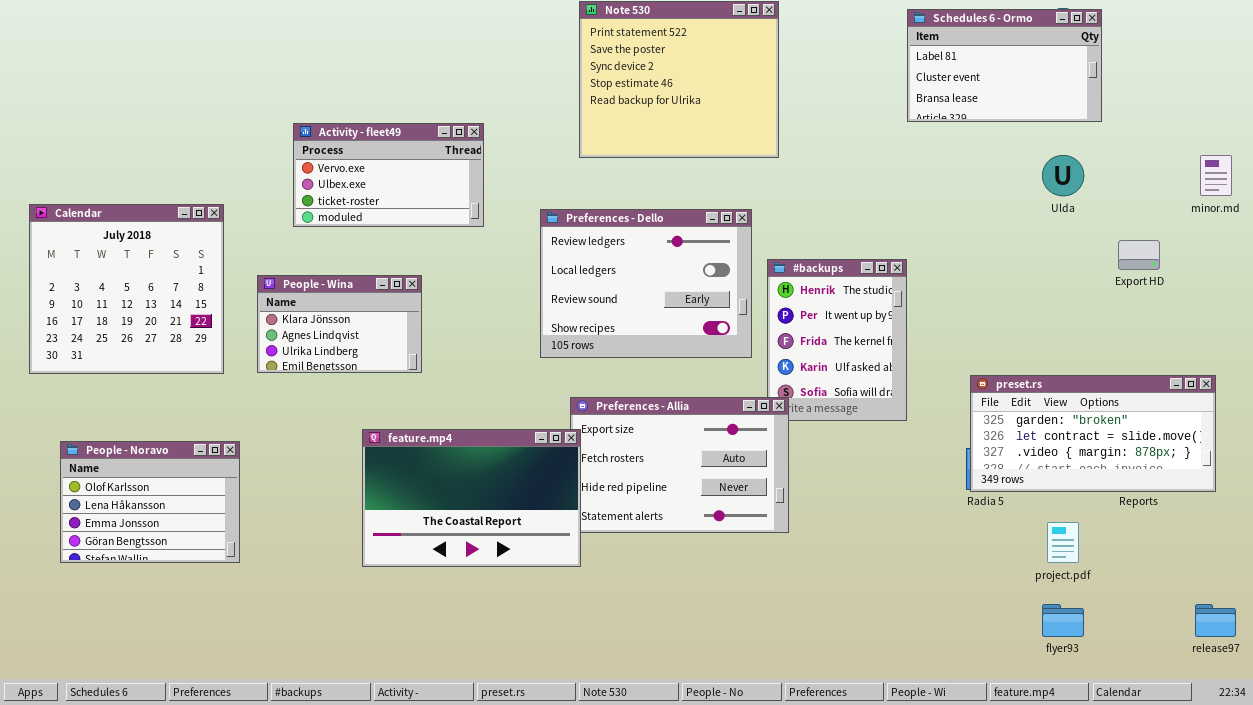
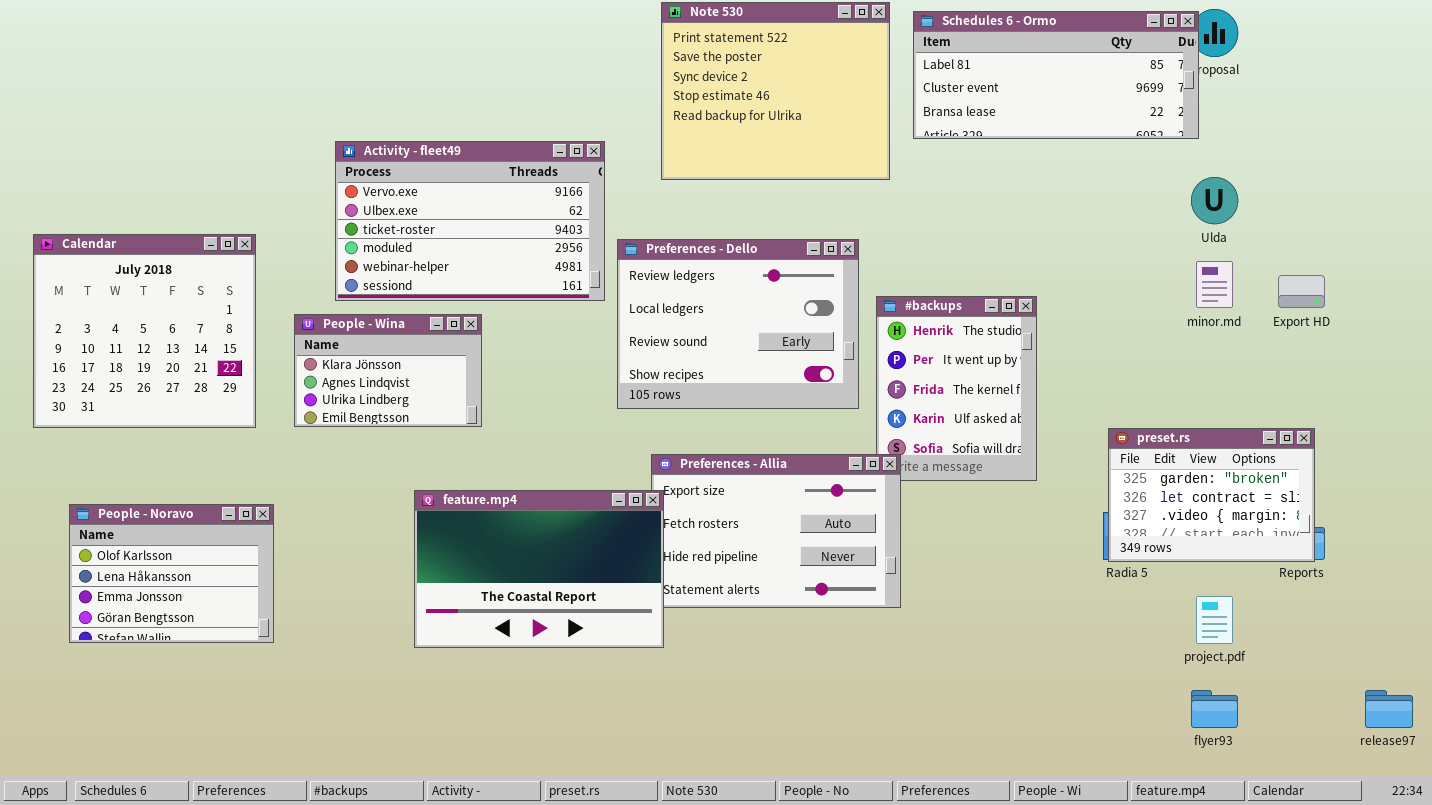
Schedules 6 - Ormo: [907,9,1102,122] -> [913,11,1199,139], moved, resized
Activity - fleet49: [293,123,484,227] -> [335,141,605,301], resized
minor.md: [1200,155,1232,196] -> [1196,261,1233,308], moved
preset.rs: [970,375,1216,492] -> [1108,428,1315,562], resized

